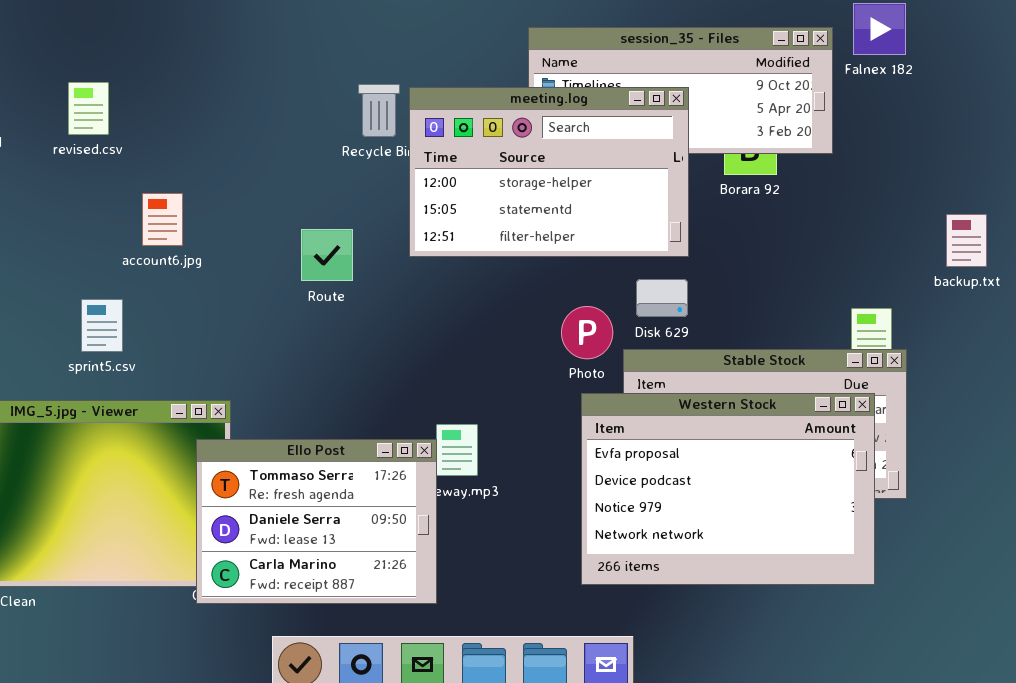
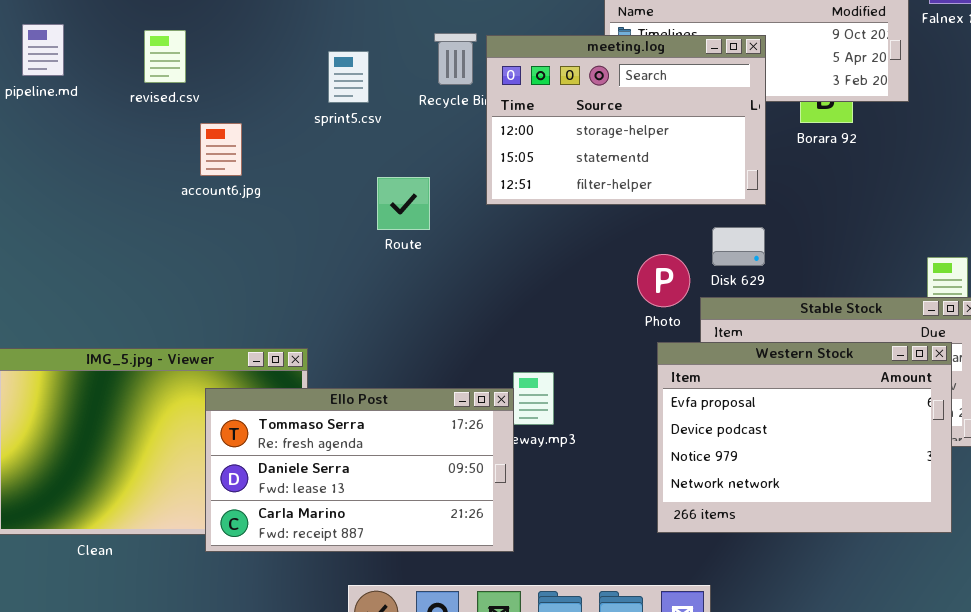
account6.jpg: [142,193,183,246] -> [200,123,242,176], moved
sprint5.csv: [81,299,123,352] -> [328,51,369,103], moved
Ello Post: [196,439,437,604] -> [205,388,514,552], resized

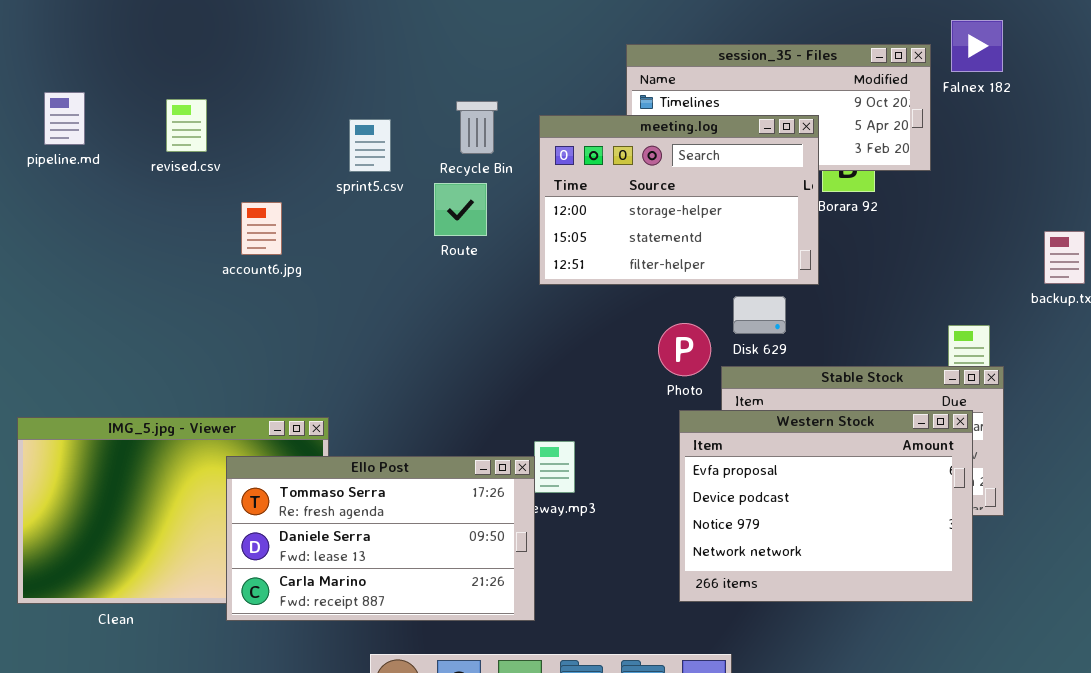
meeting.log: [486,35,766,205] -> [539,115,819,285], moved
account6.jpg: [200,123,242,176] -> [241,202,282,255], moved
Route: [377,177,430,230] -> [434,183,487,236], moved

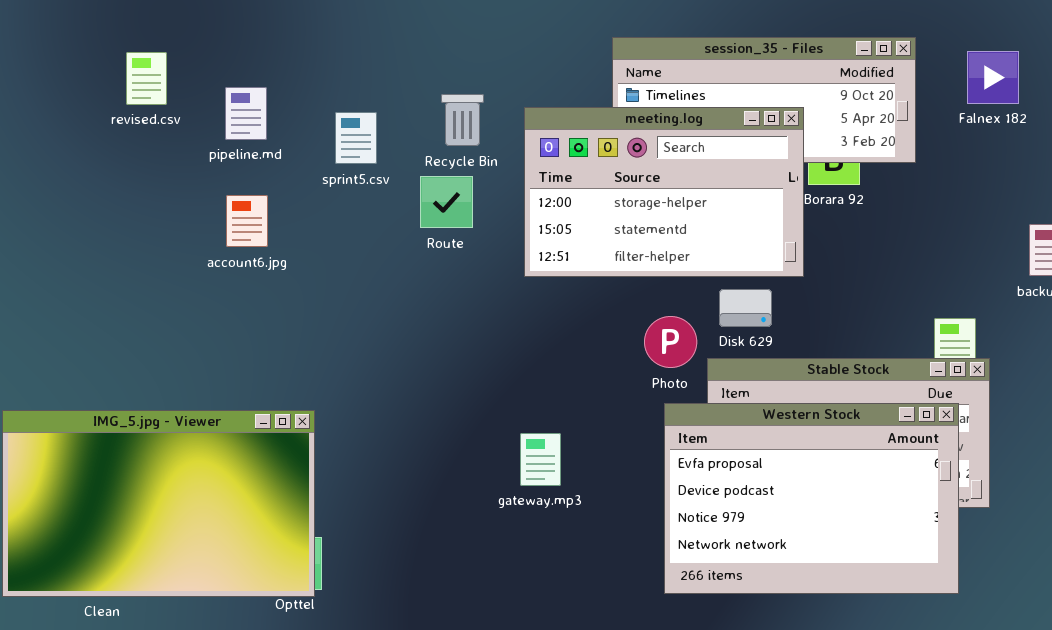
Falnex 182: [951,20,1003,72] -> [967,51,1019,104], moved
pipeline.md: [44,92,85,145] -> [225,87,267,140], moved
revised.csv: [166,99,207,152] -> [126,52,167,105], moved
Ello Post: [226,456,535,621] -> none, closed

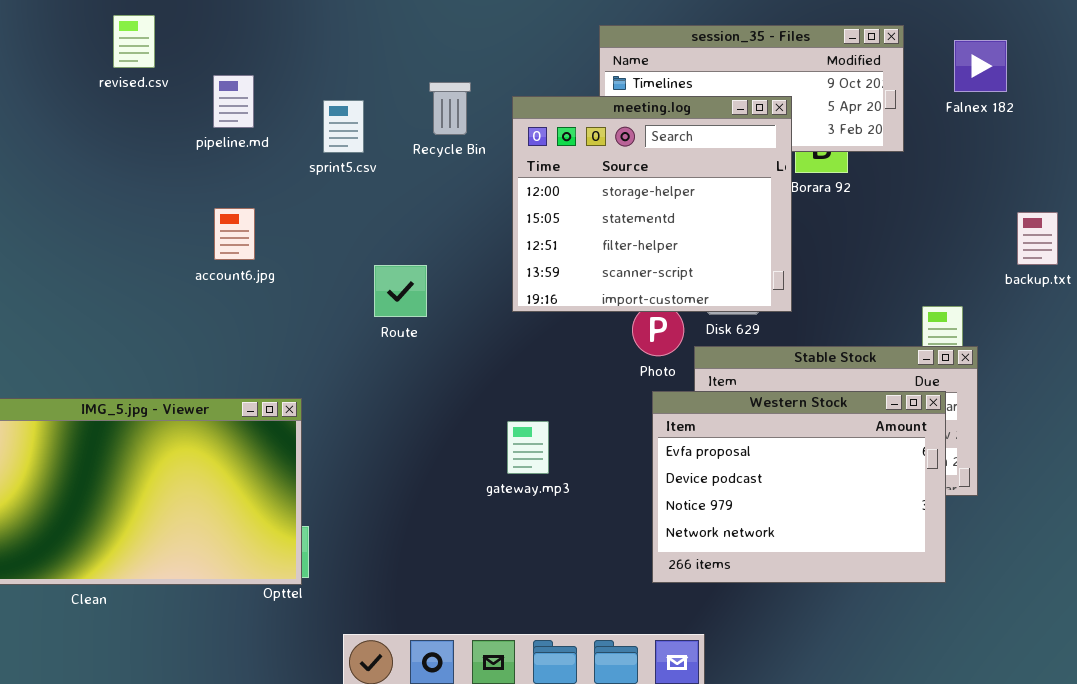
revised.csv: [126,52,167,105] -> [113,15,155,68], moved
meeting.log: [524,107,804,277] -> [512,96,792,312], resized
Route: [420,176,473,228] -> [374,265,427,317], moved
account6.jpg: [226,195,268,247] -> [214,208,255,260], moved

